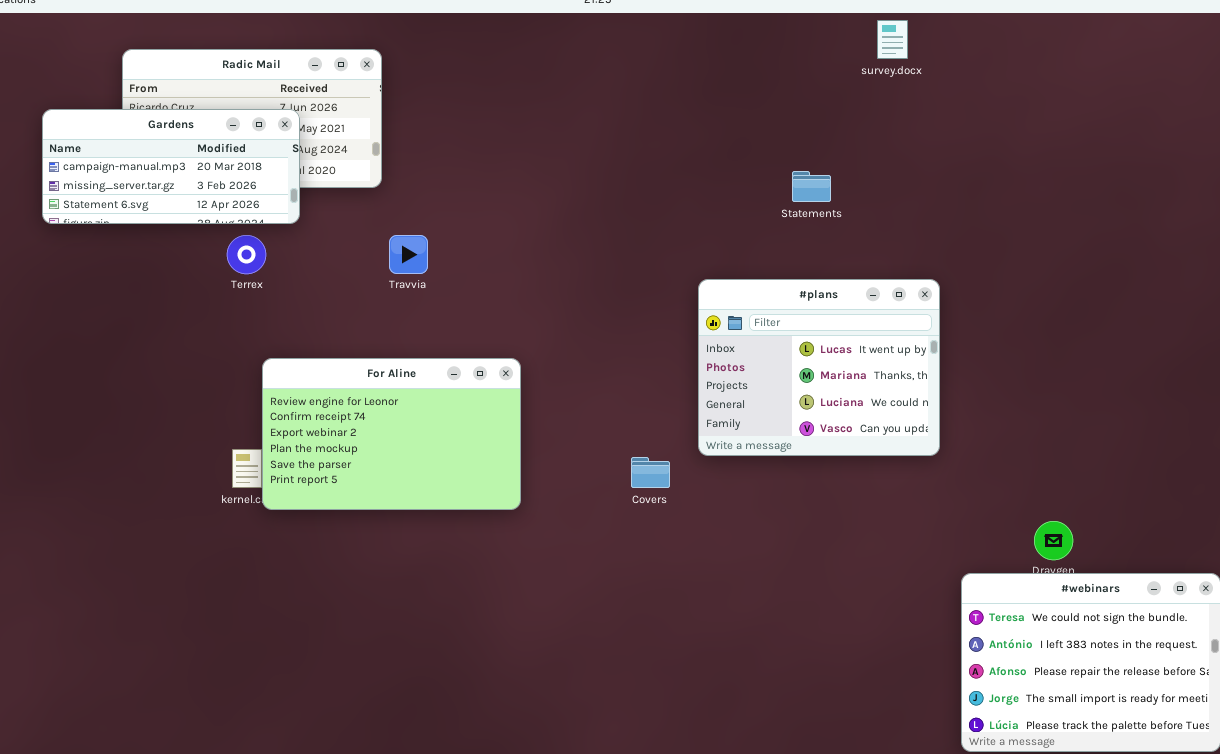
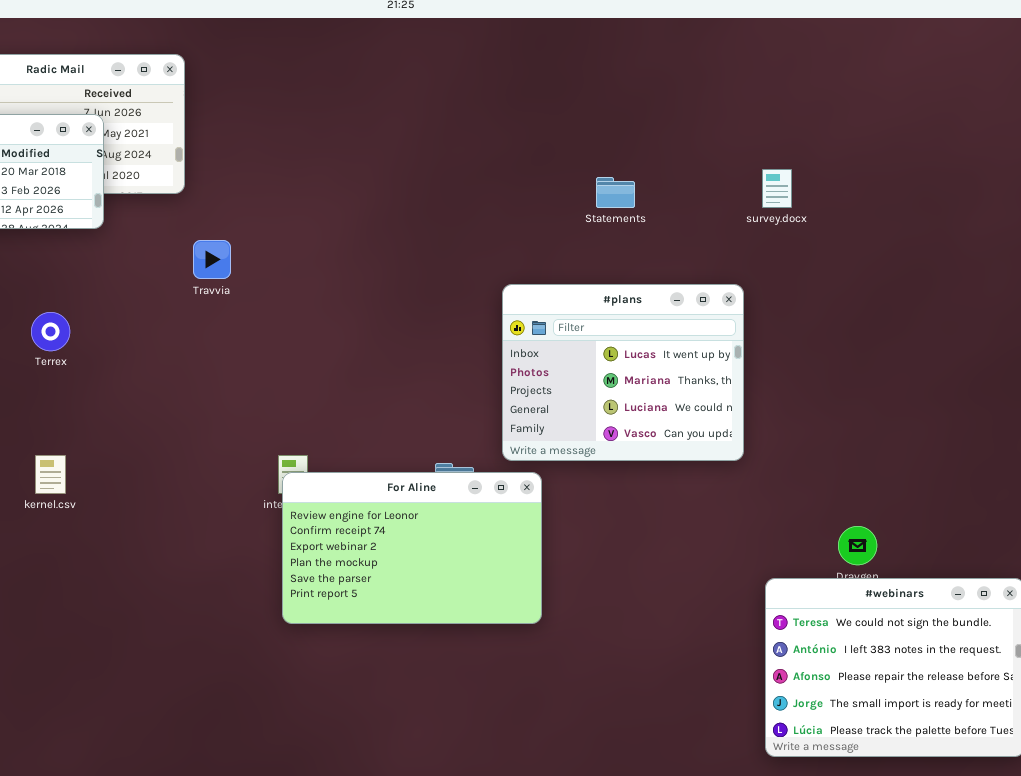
survey.docx: [877,20,908,59] -> [762,169,792,208], moved
Terrex: [227,235,266,274] -> [31,312,70,351], moved
For Aline: [262,358,521,510] -> [282,472,542,624], moved

